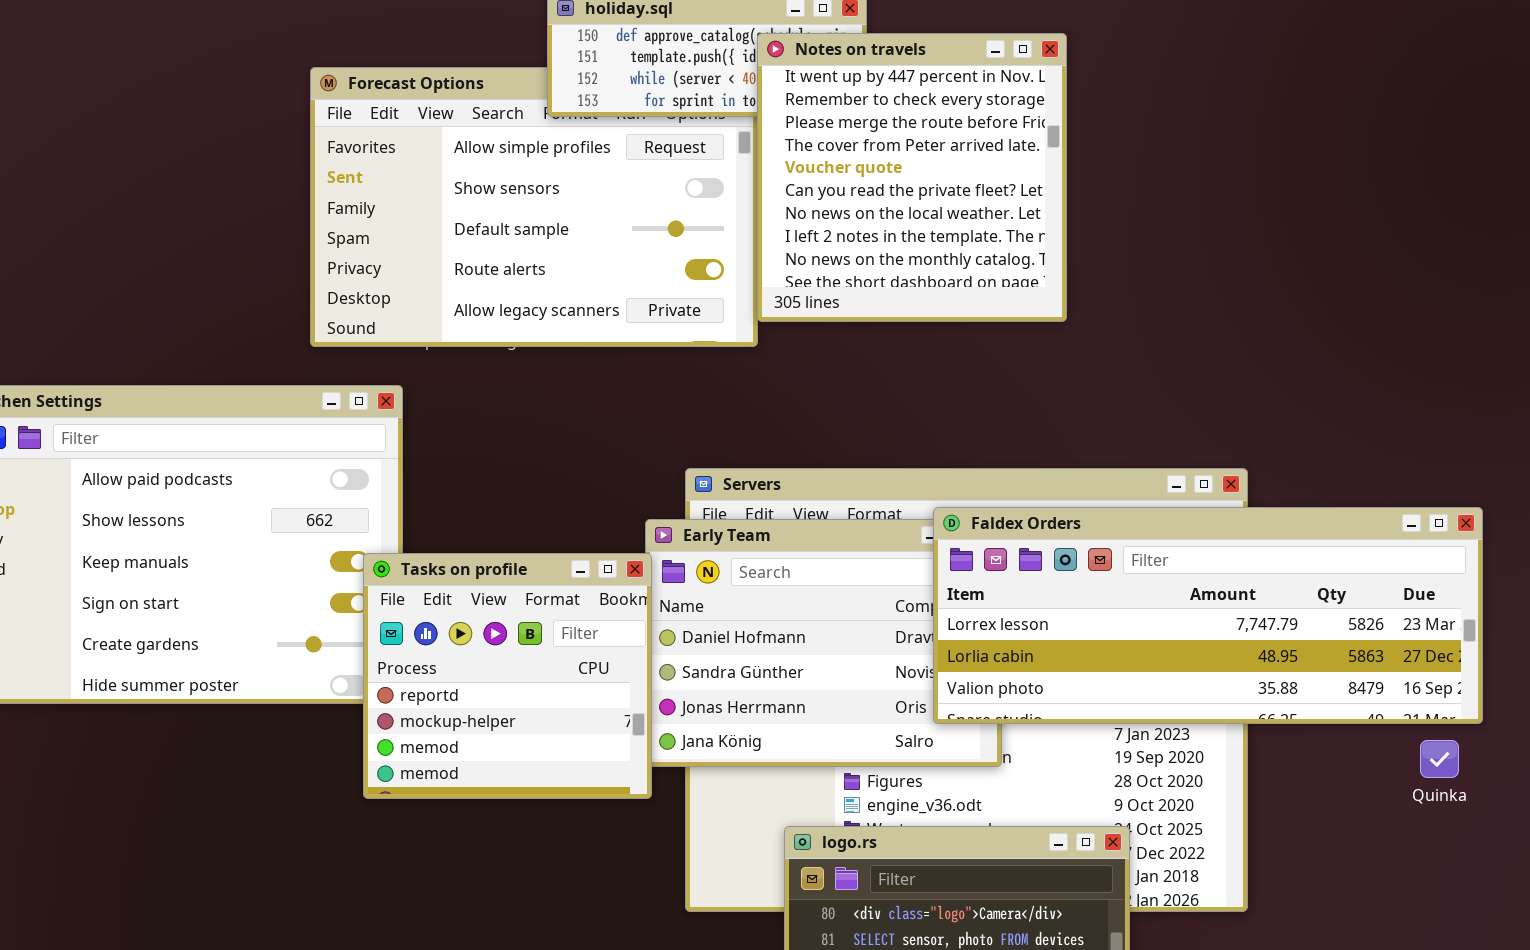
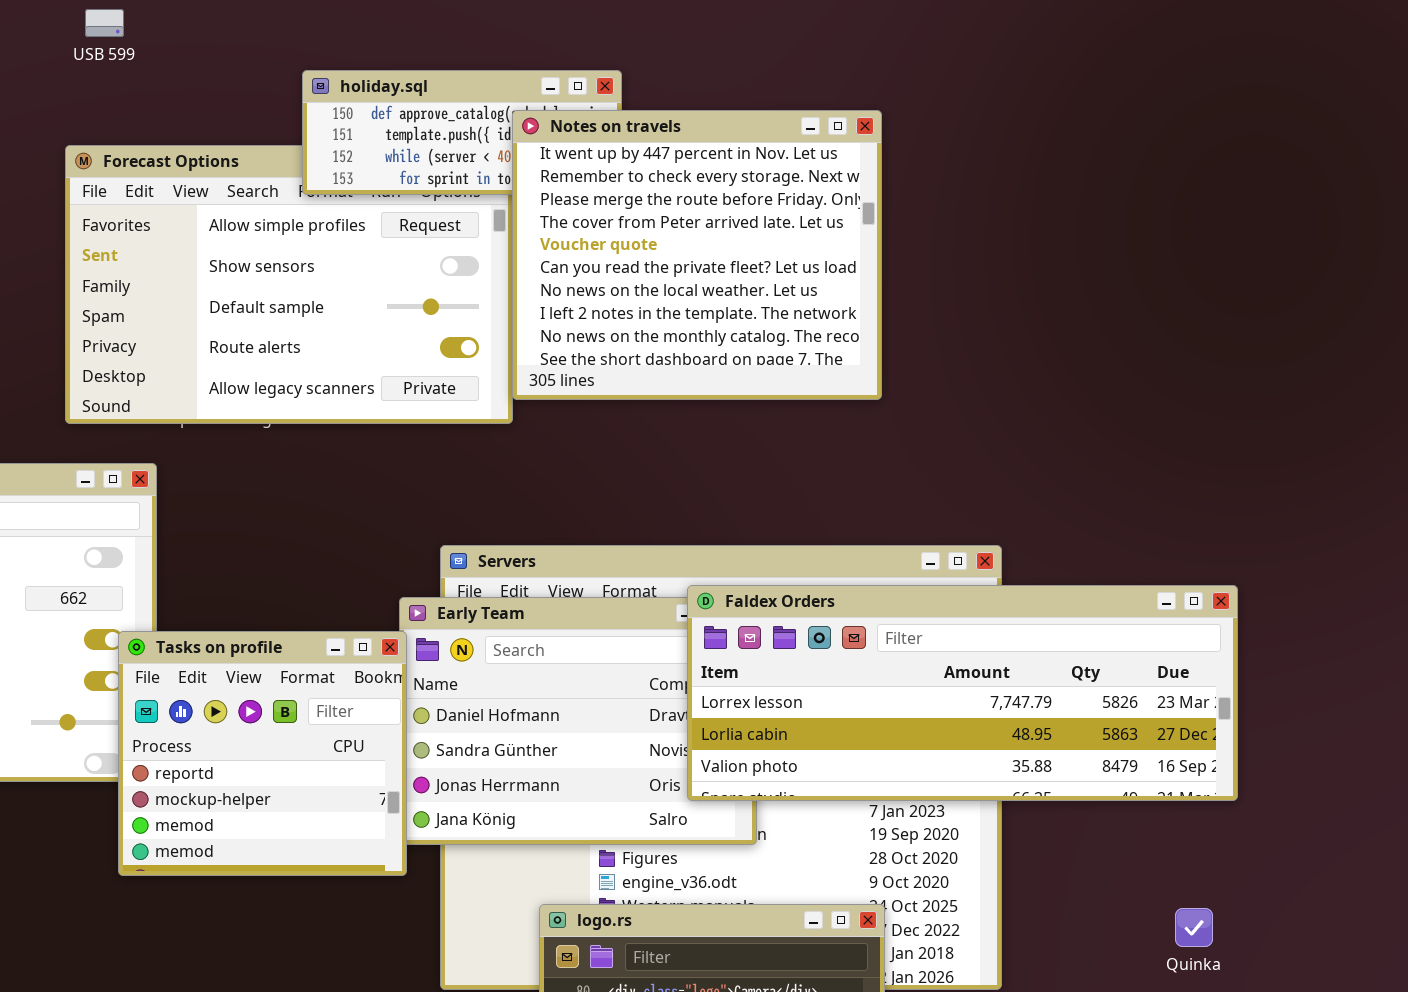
Notes on travels: [757,33,1067,322] -> [512,110,882,400], resized
Quinka: [1420,740,1459,778] -> [1175,908,1213,947], moved

